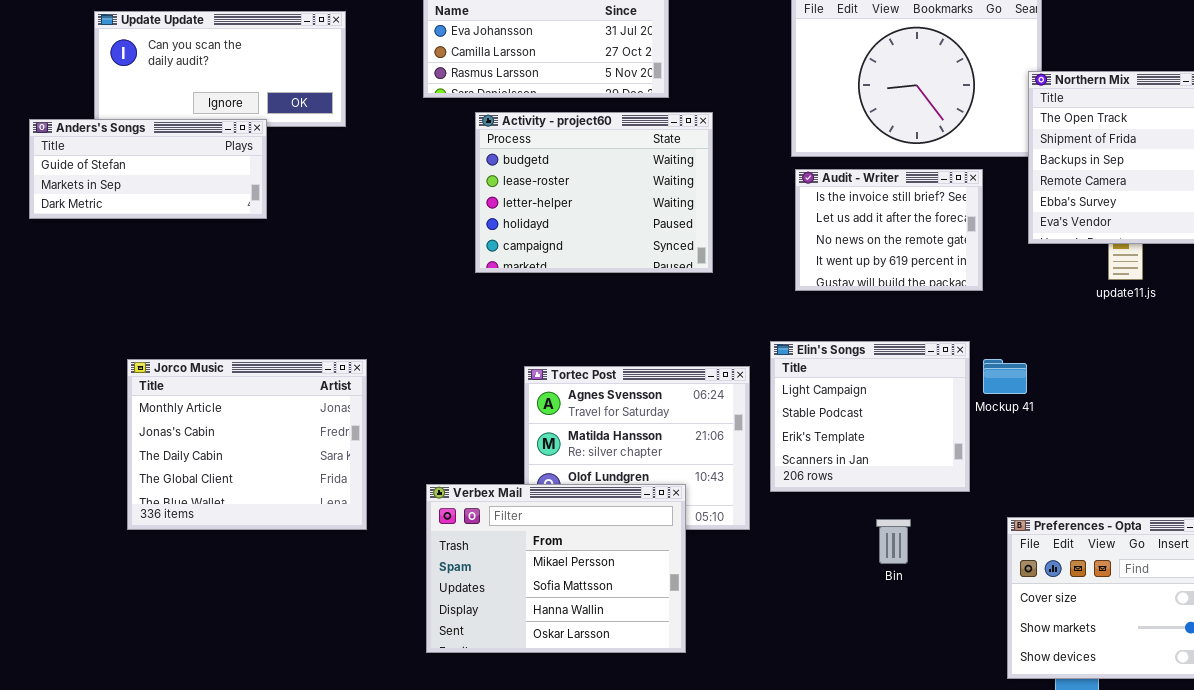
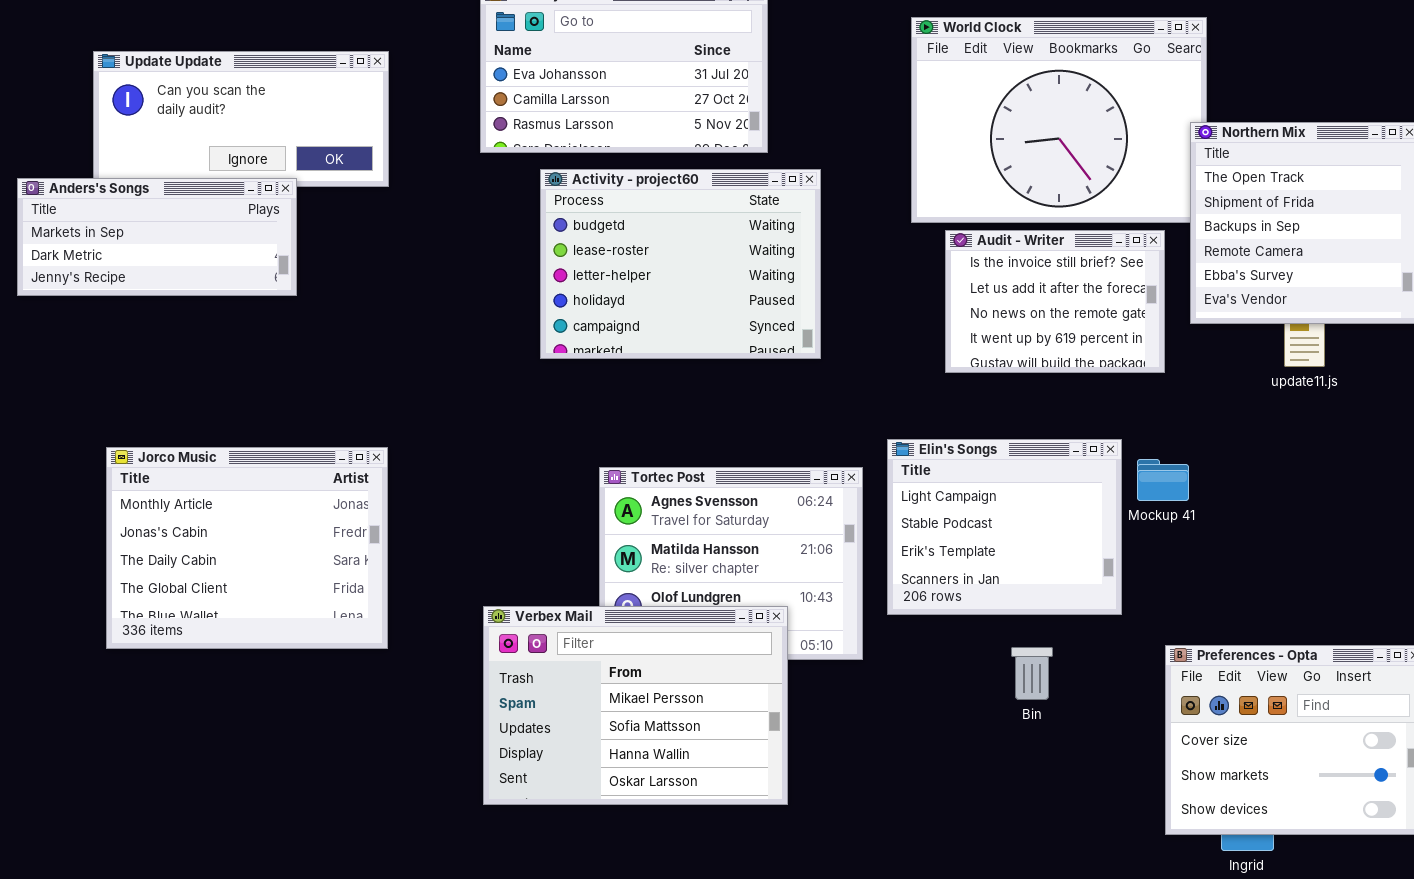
Anders's Songs: [29,119,267,219] -> [17,178,297,296], scrolled down 1 row
Audit - Writer: [795,169,983,291] -> [945,230,1165,373], moved
Jorco Music: [127,359,367,530] -> [106,447,388,649], moved

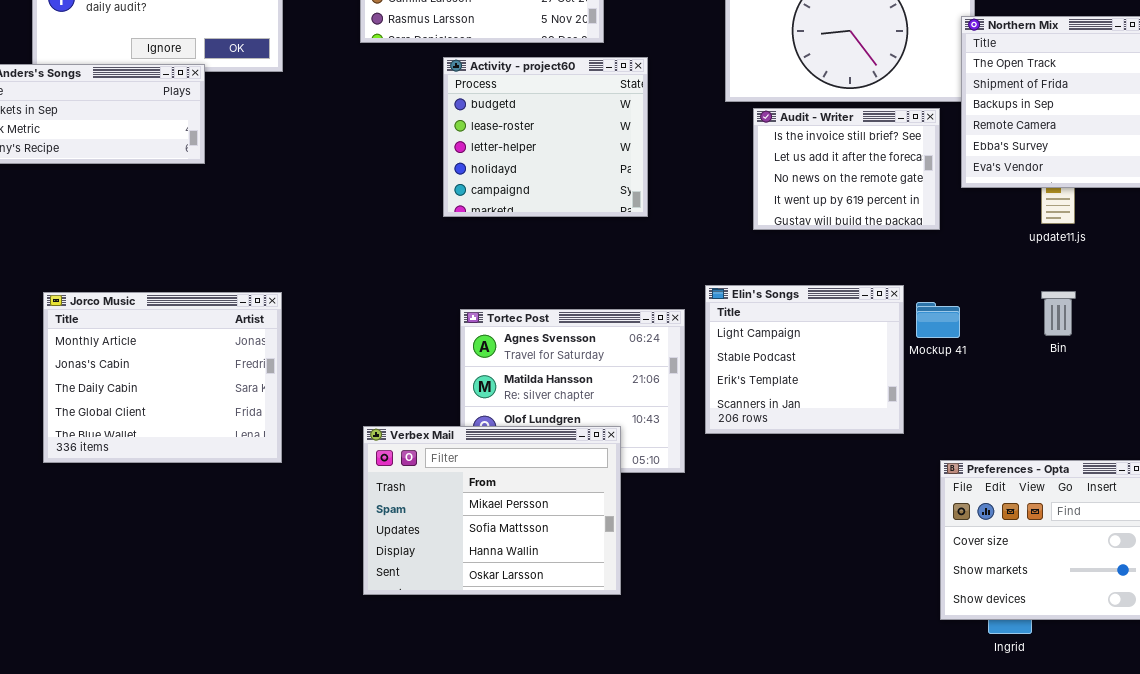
Activity - project60: [540,169,821,359] -> [443,57,648,217], resized
Bin: [1011,647,1053,700] -> [1041,291,1076,336], moved

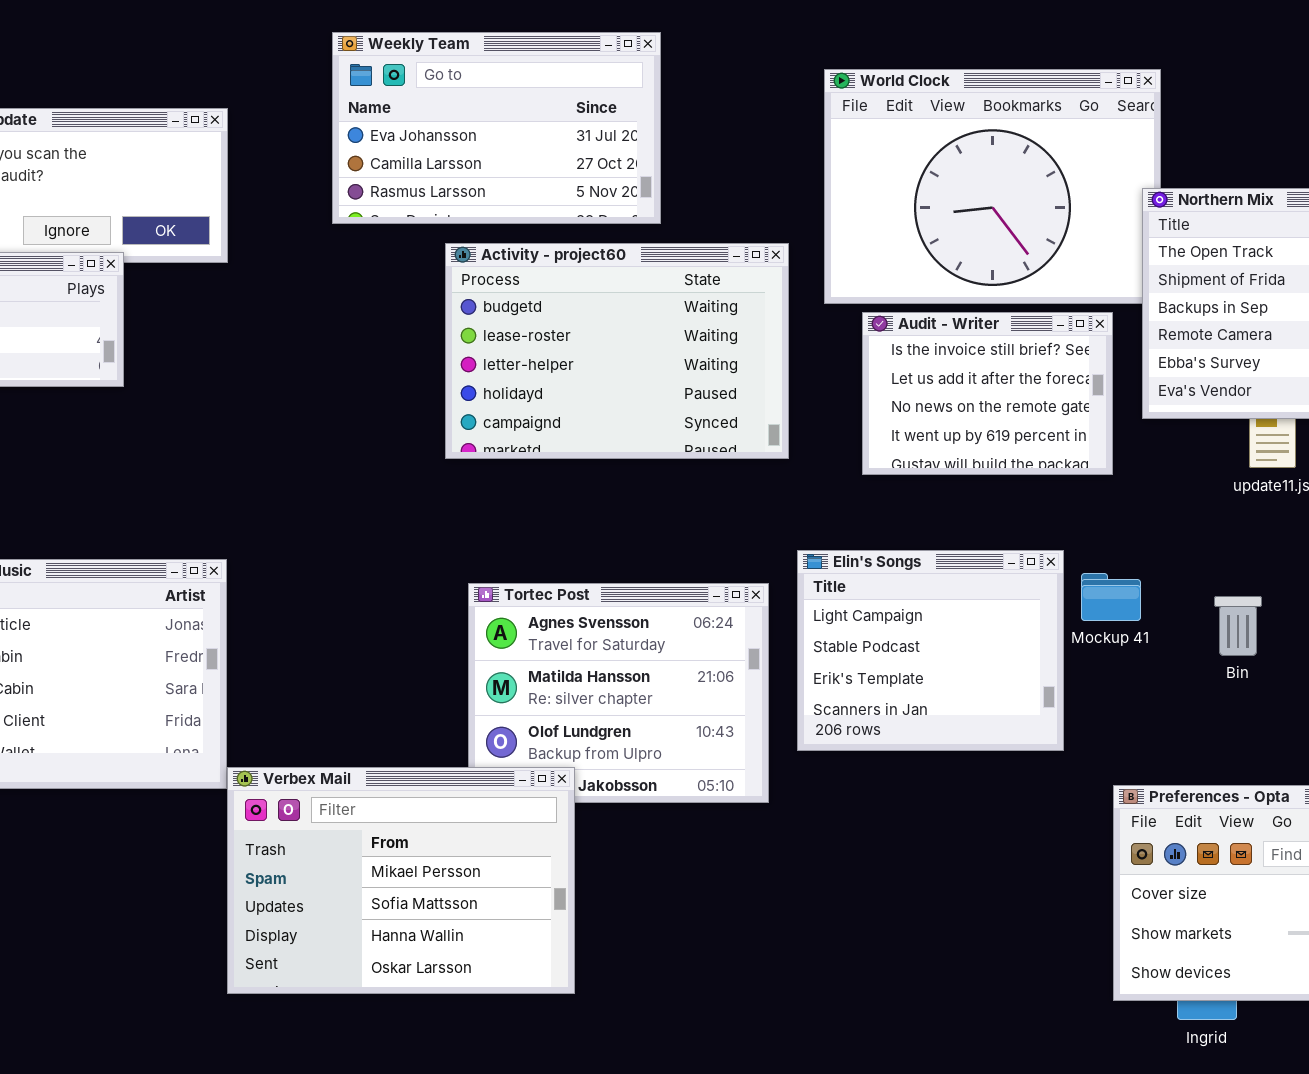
Activity - project60: [443,57,648,217] -> [445,243,789,459], resized
Bin: [1041,291,1076,336] -> [1214,596,1262,656], moved
Verbex Mail: [363,426,621,595] -> [227,767,575,994], moved

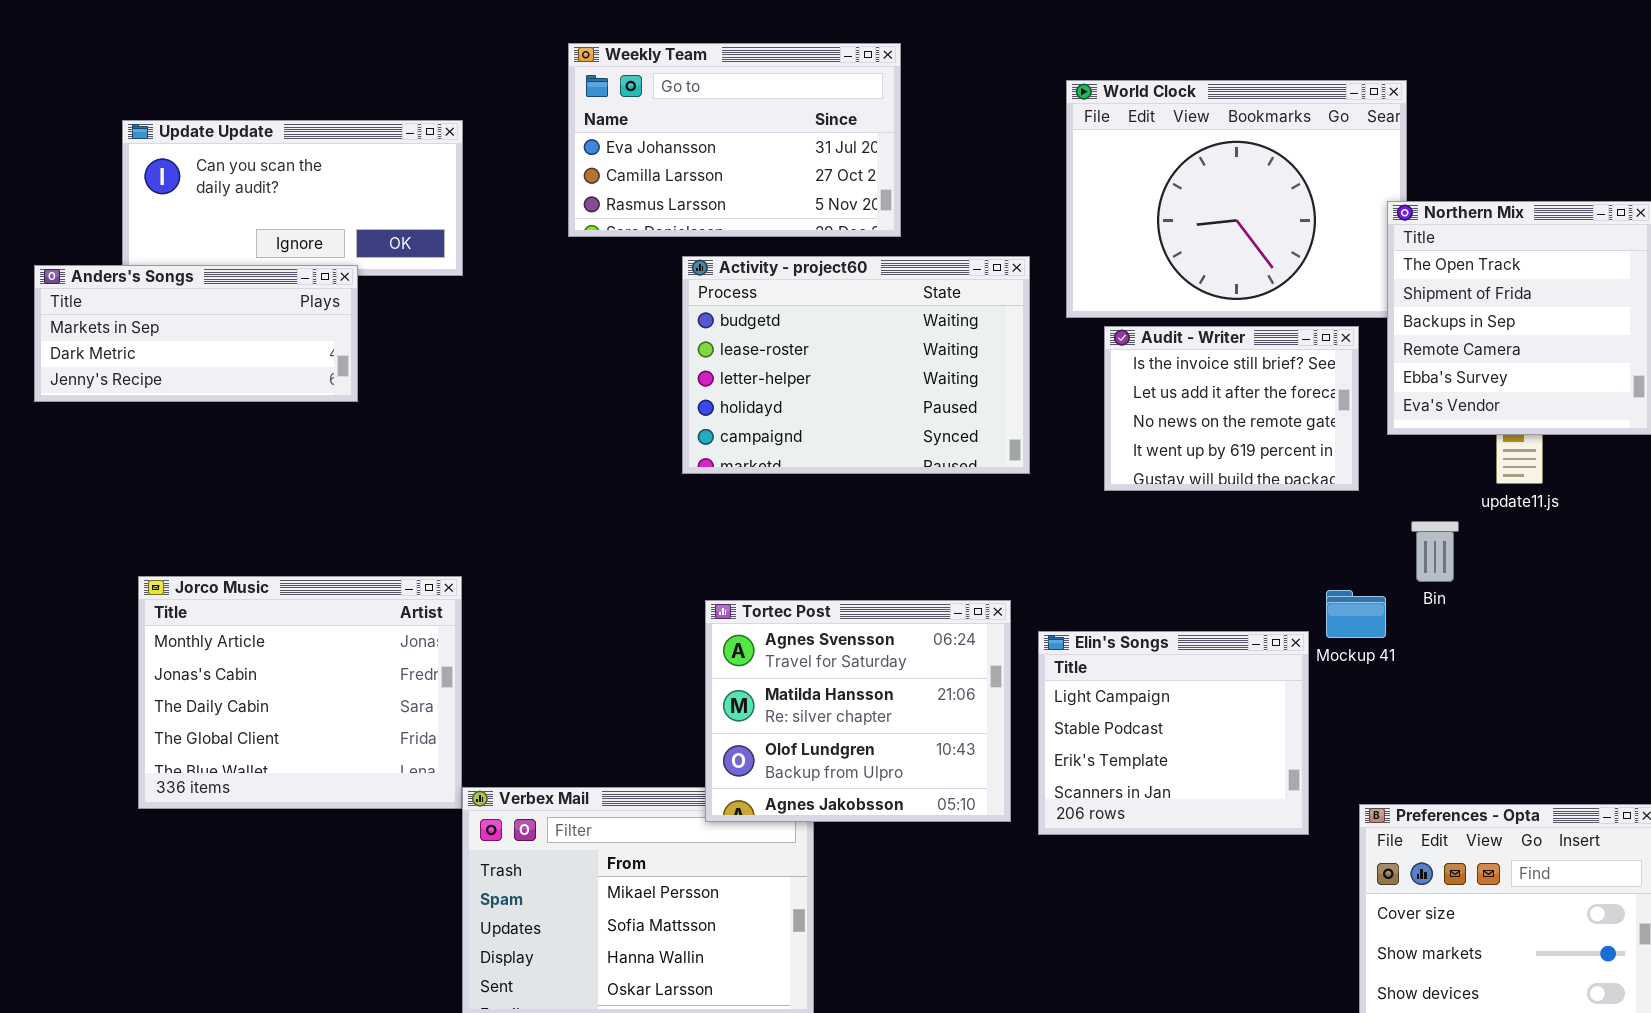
Elin's Songs: [797,550,1064,751] -> [1038,631,1309,835], moved
Tortec Post: [468,583,769,803] -> [705,600,1011,822], raised
Bin: [1214,596,1262,656] -> [1411,521,1459,582], moved

